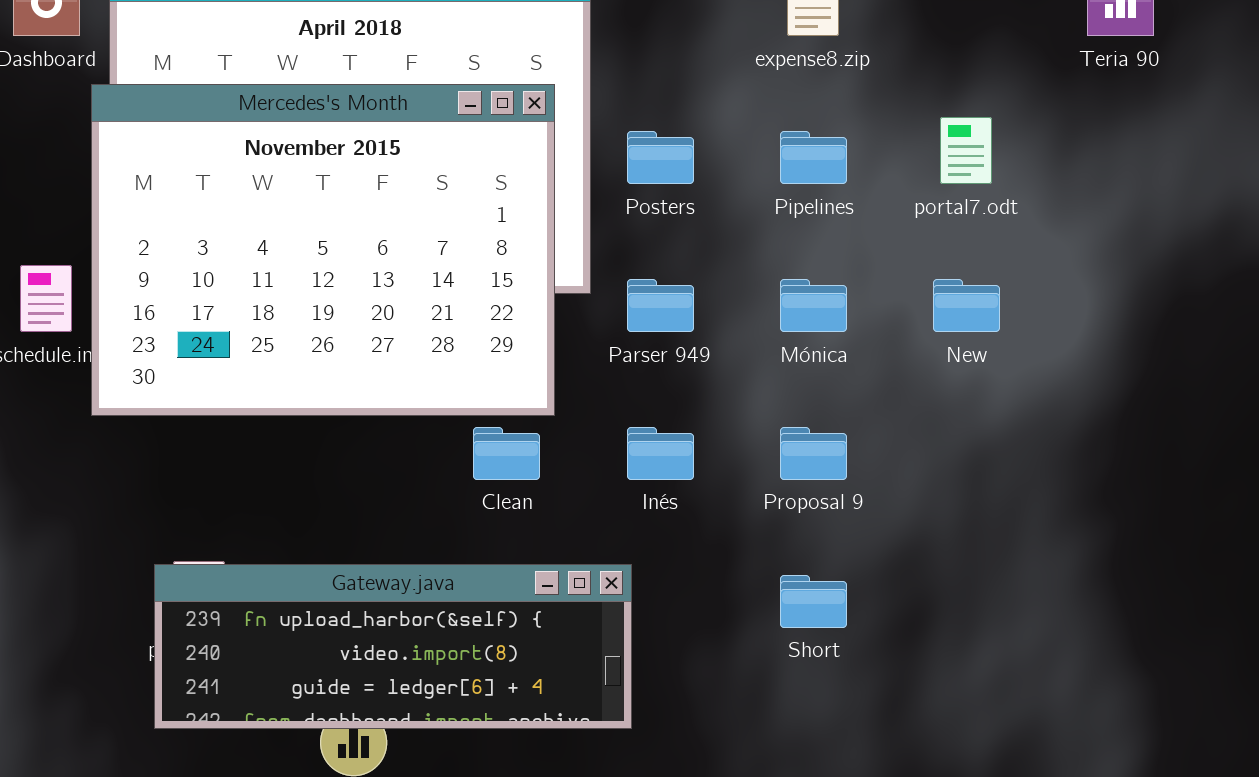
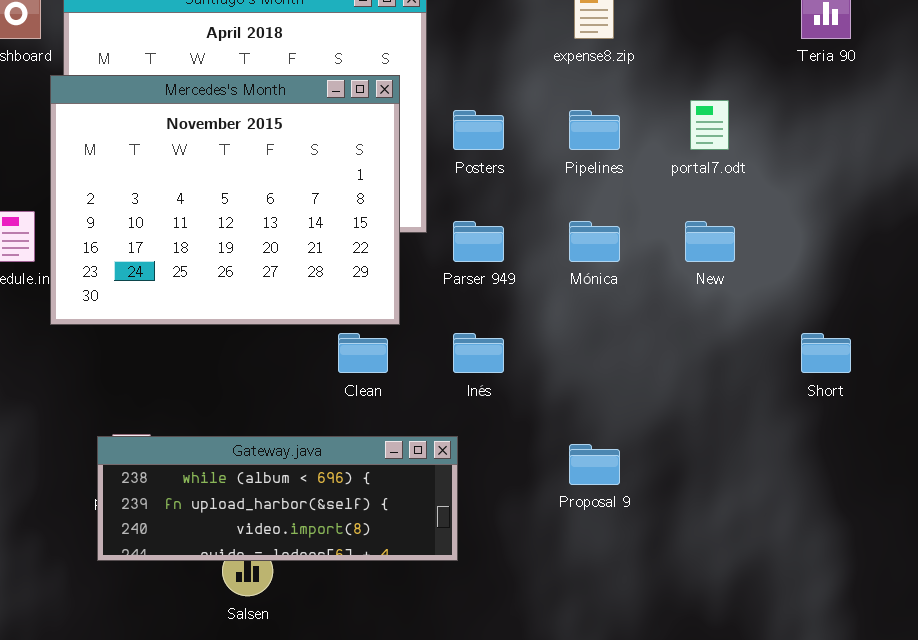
Proposal 9: [780,427,847,480] -> [569,444,620,485], moved
Gateway.java: [154,564,632,729] -> [97,436,458,561], scrolled up 1 row
Short: [780,575,847,628] -> [801,333,851,373], moved

